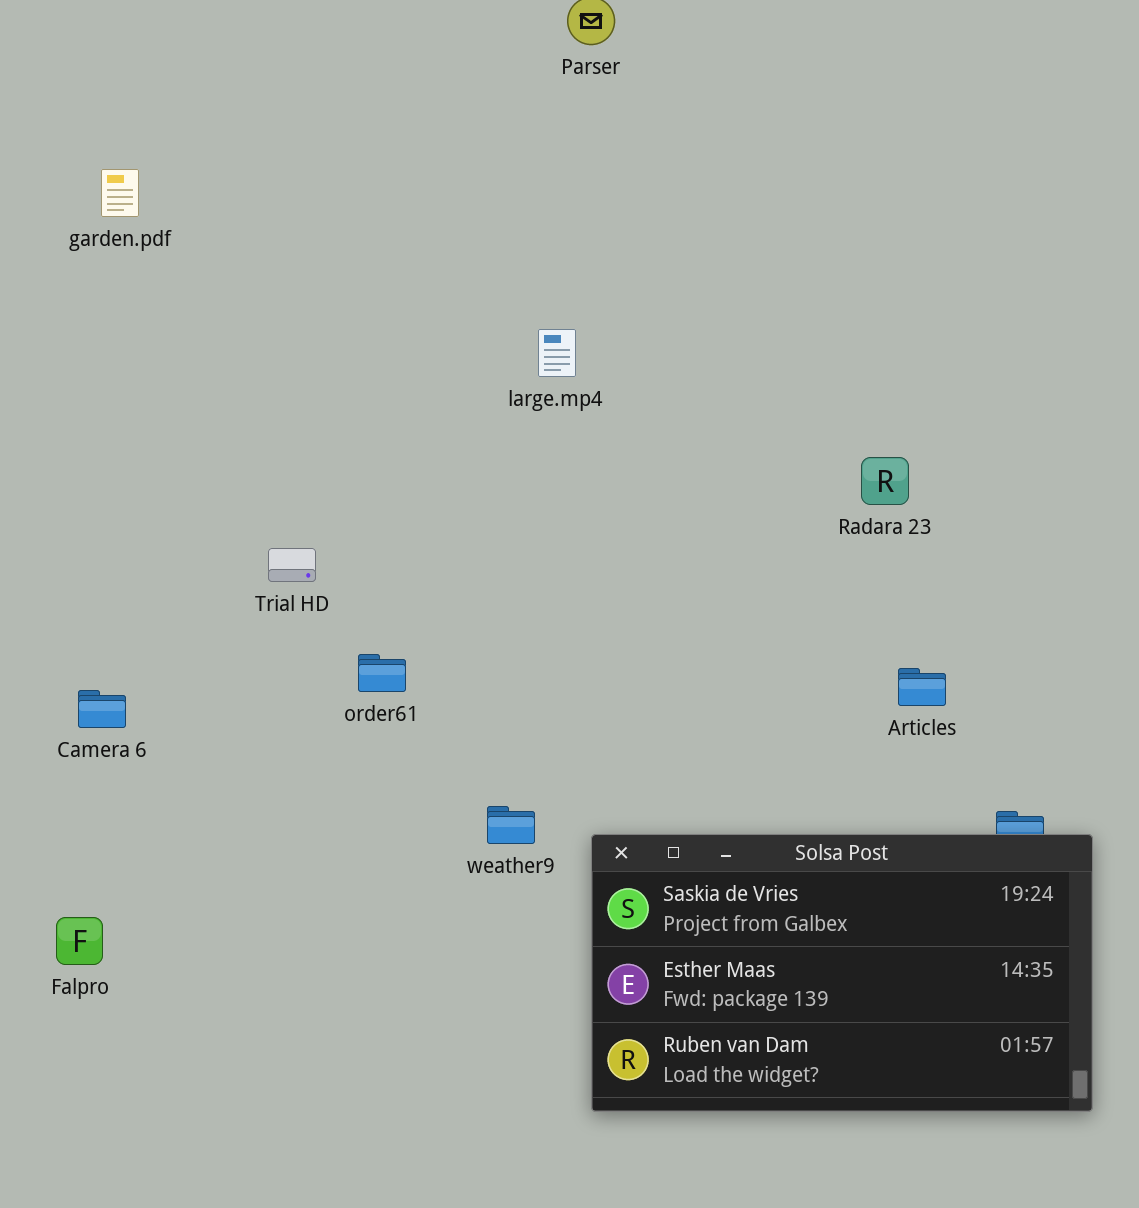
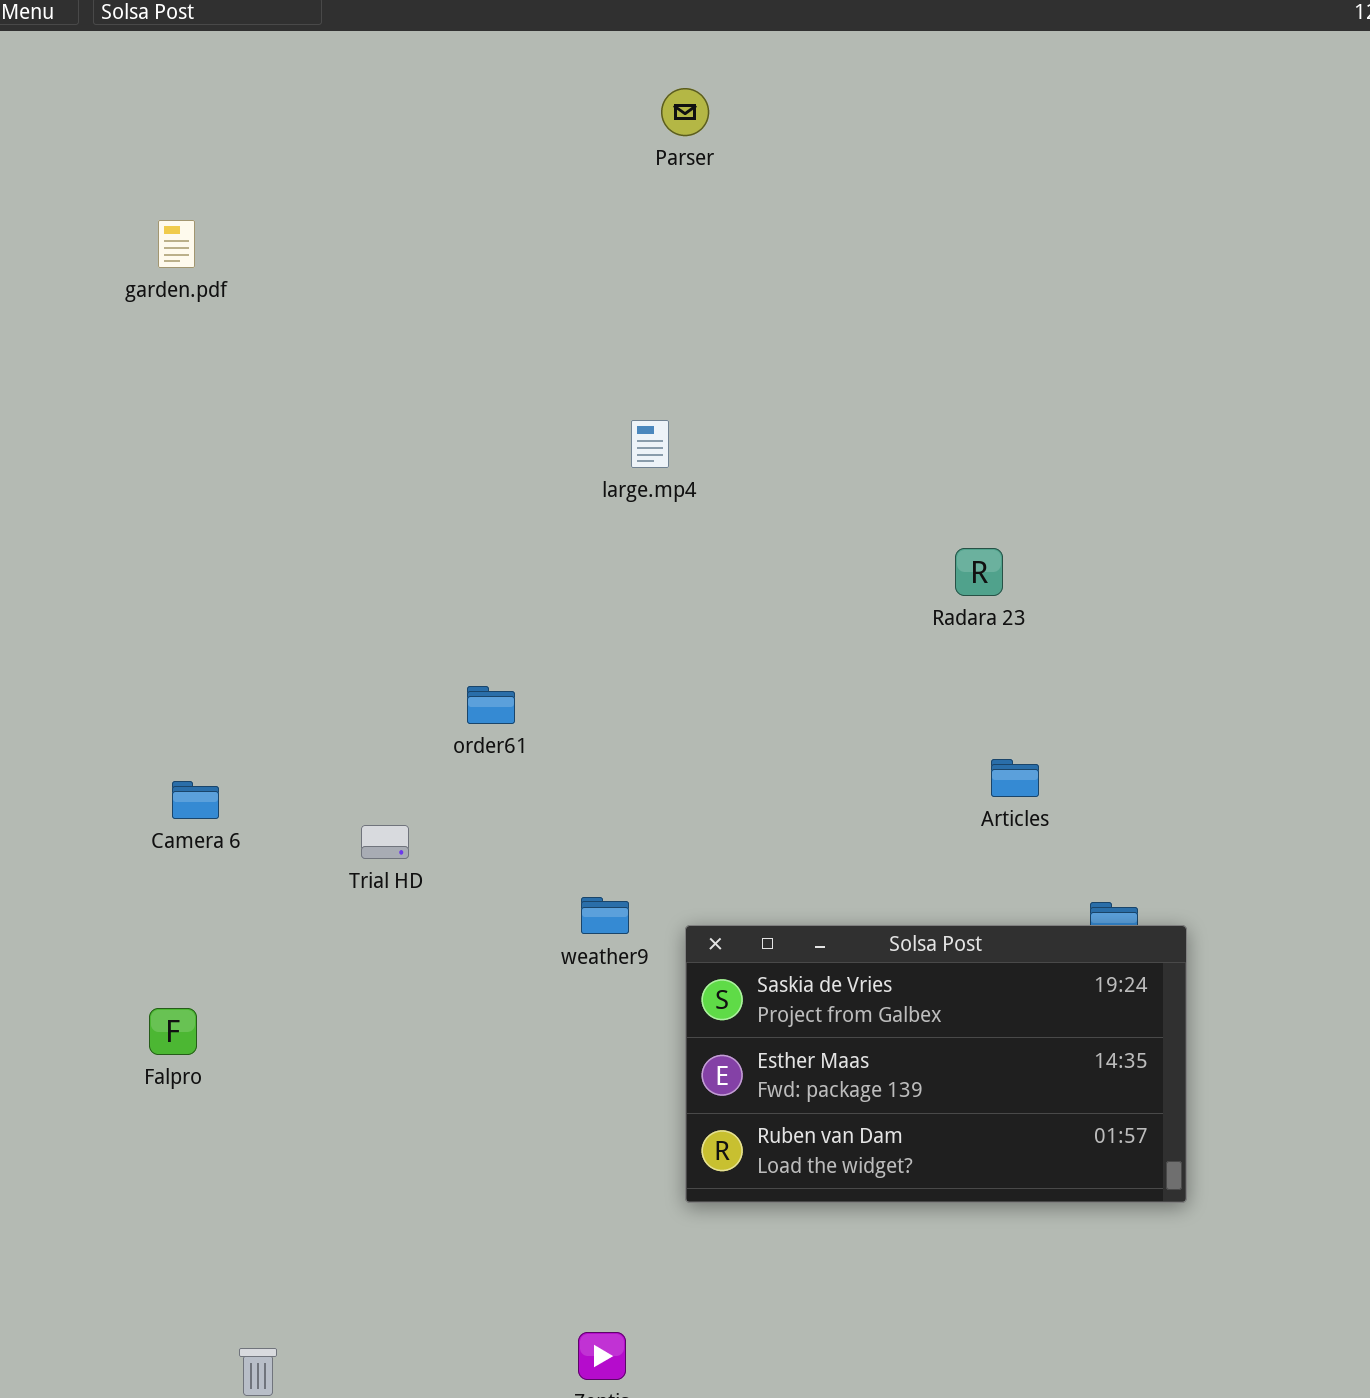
garden.pdf: [101,169,139,217] -> [158,220,195,268], moved
Trial HD: [268,548,316,582] -> [361,825,409,859], moved
order61: [358,654,406,692] -> [467,686,515,724], moved

